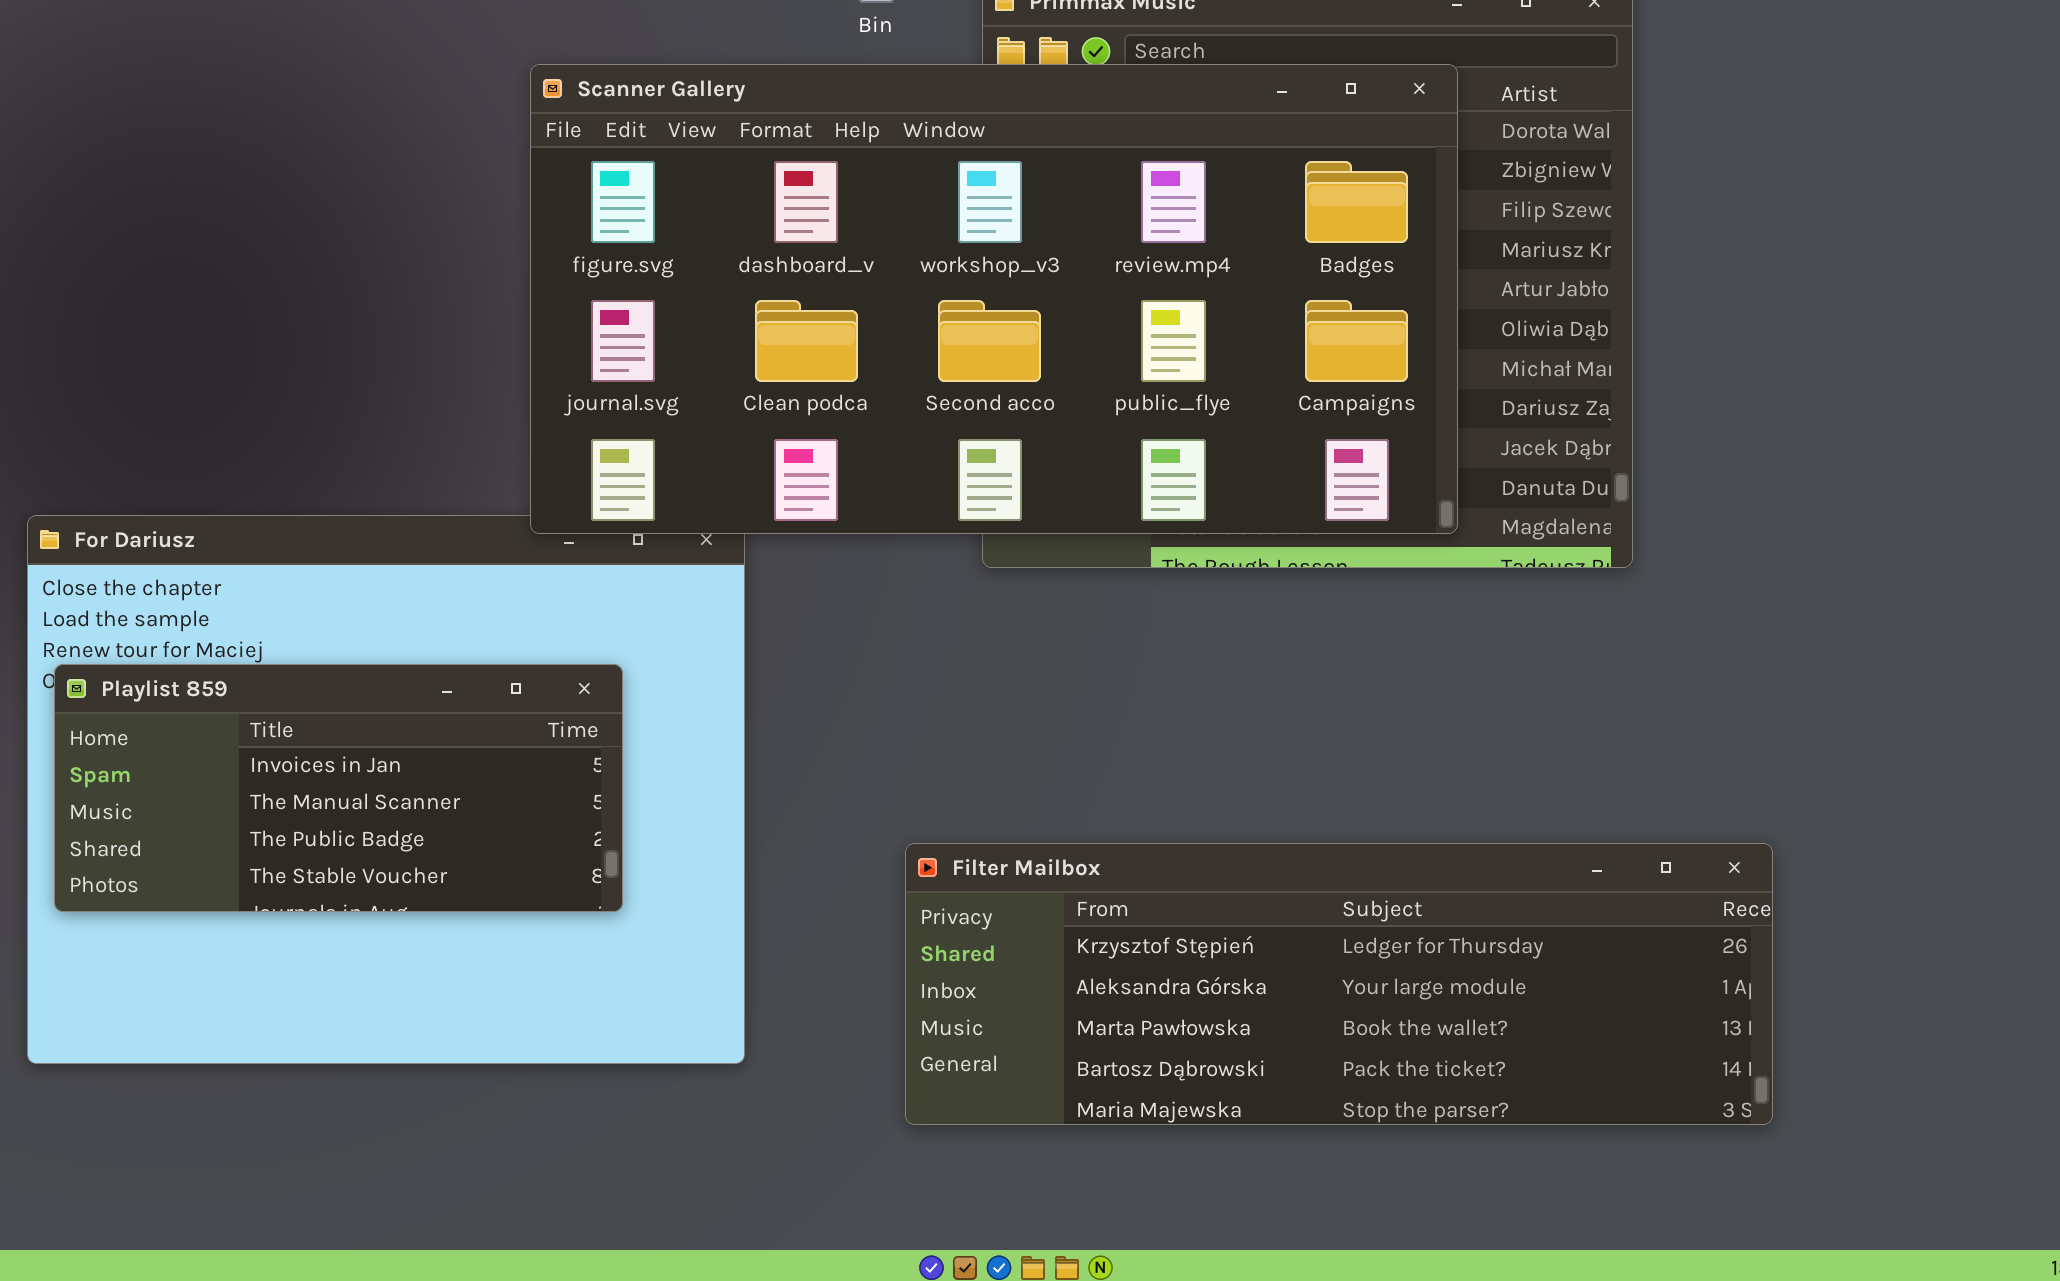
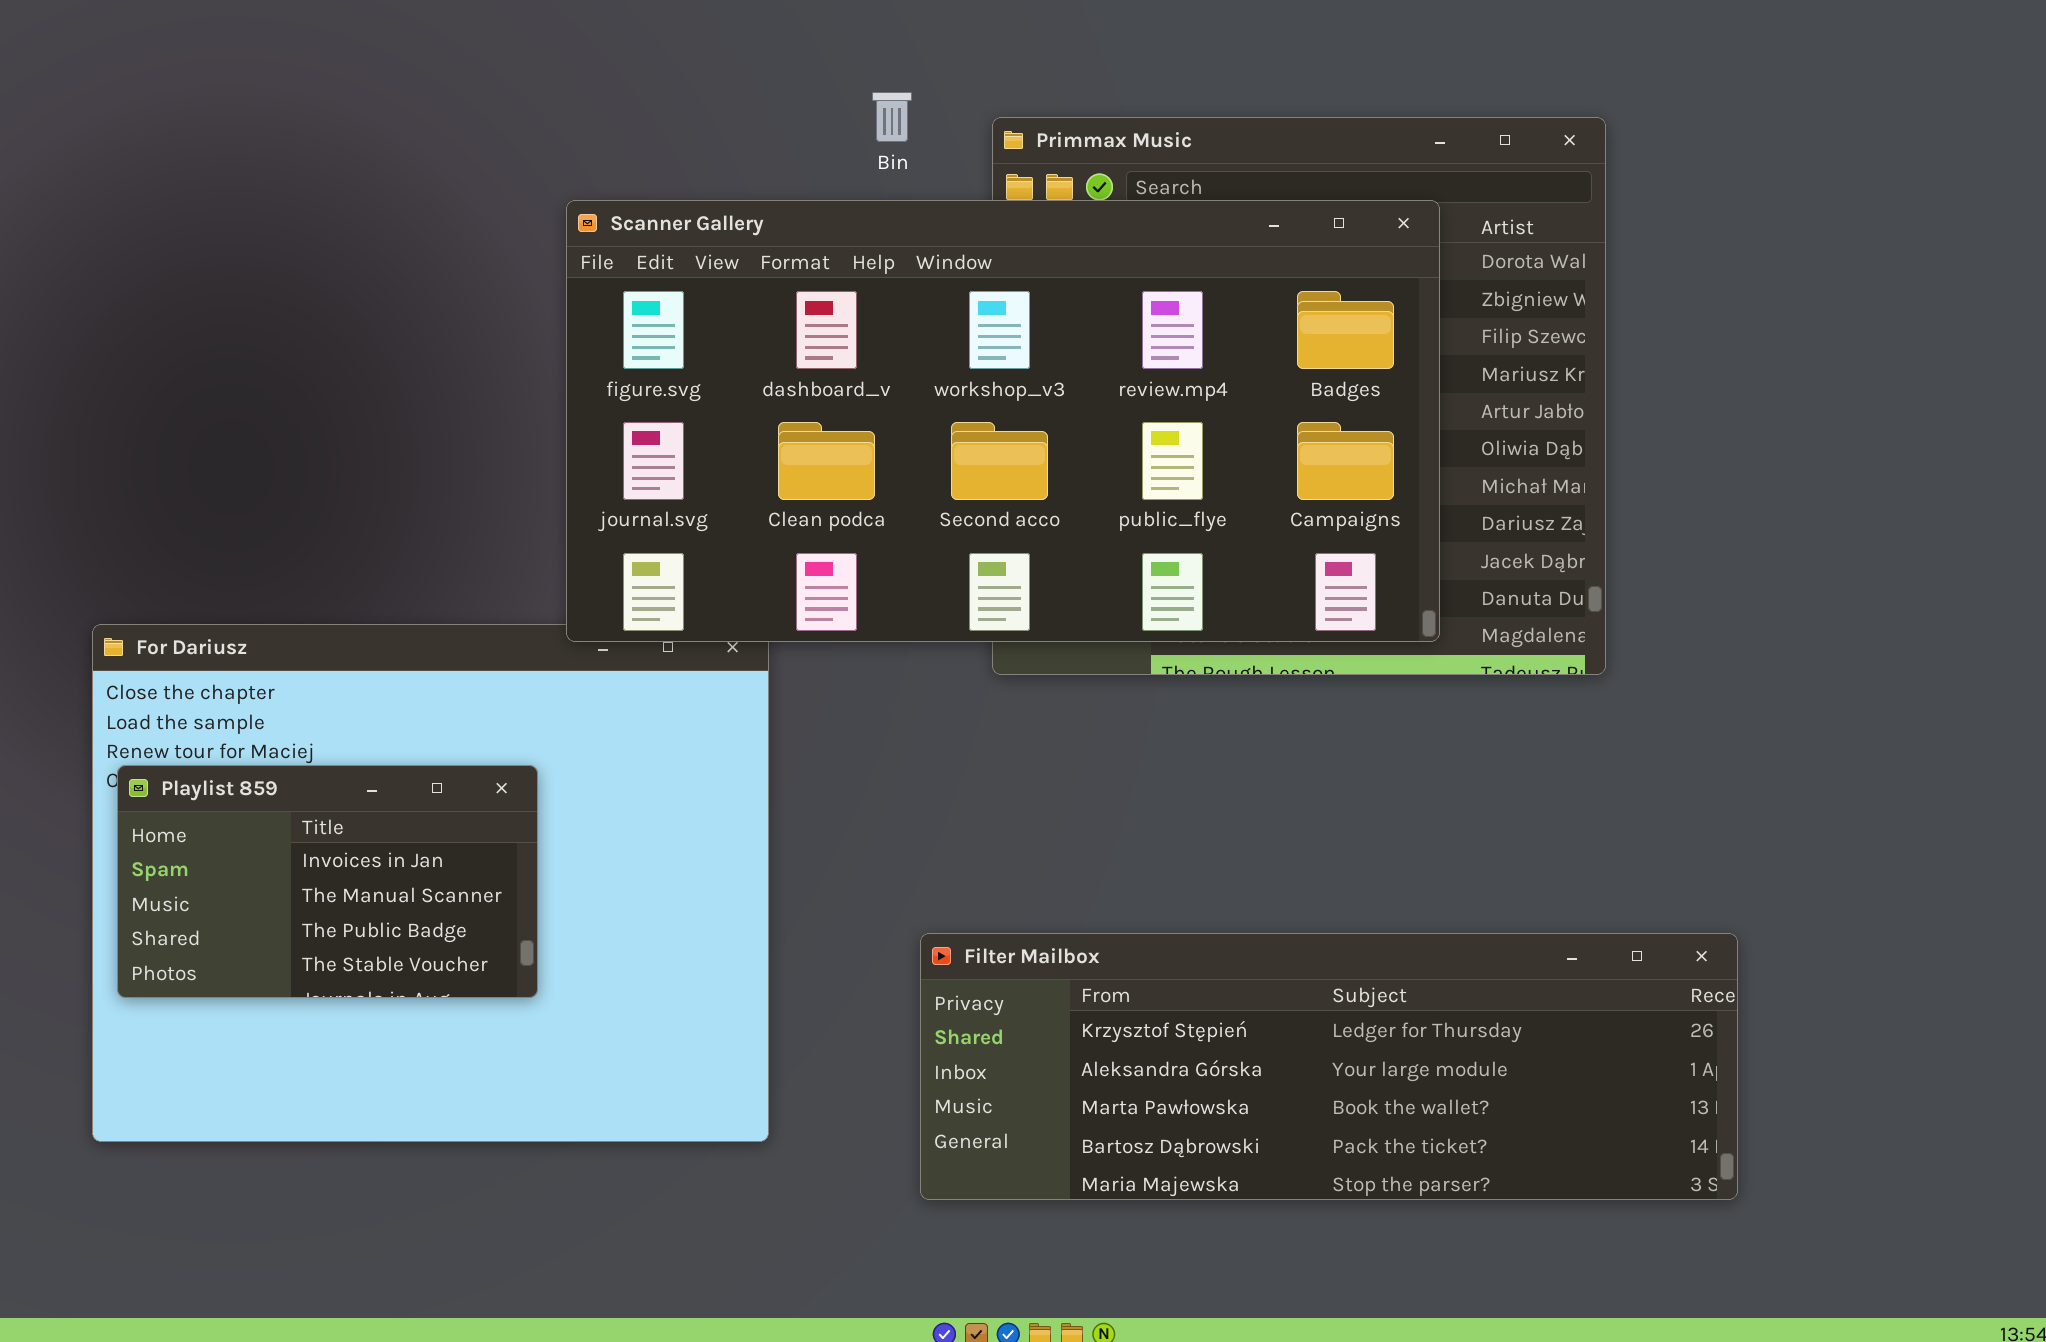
Playlist 859: [54,664,623,912] -> [117,765,538,998], resized

